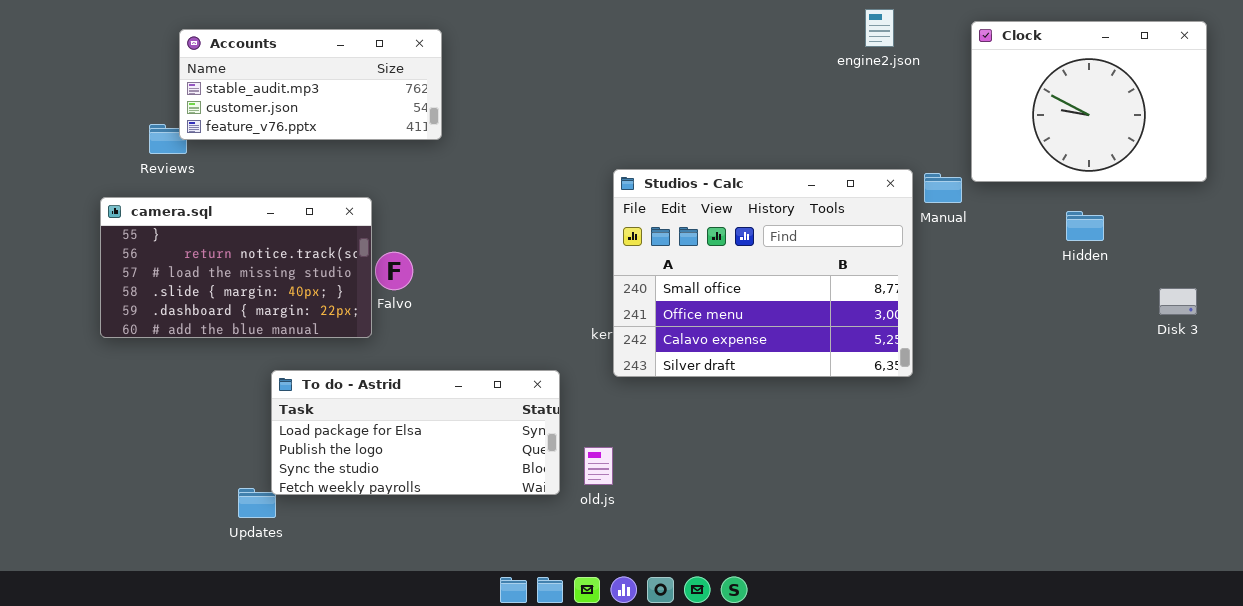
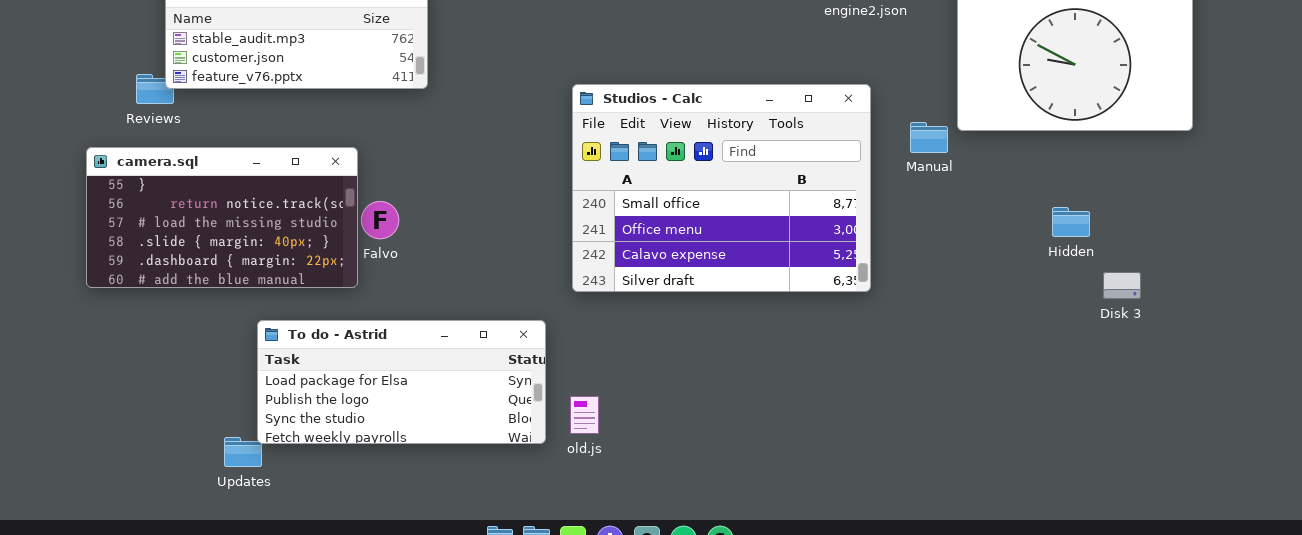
Studios - Calc: [613,169,913,377] -> [572,84,871,292], moved
Hidden: [1066,211,1104,241] -> [1052,207,1090,237], moved
Disk 3: [1159,288,1197,315] -> [1103,272,1141,299], moved

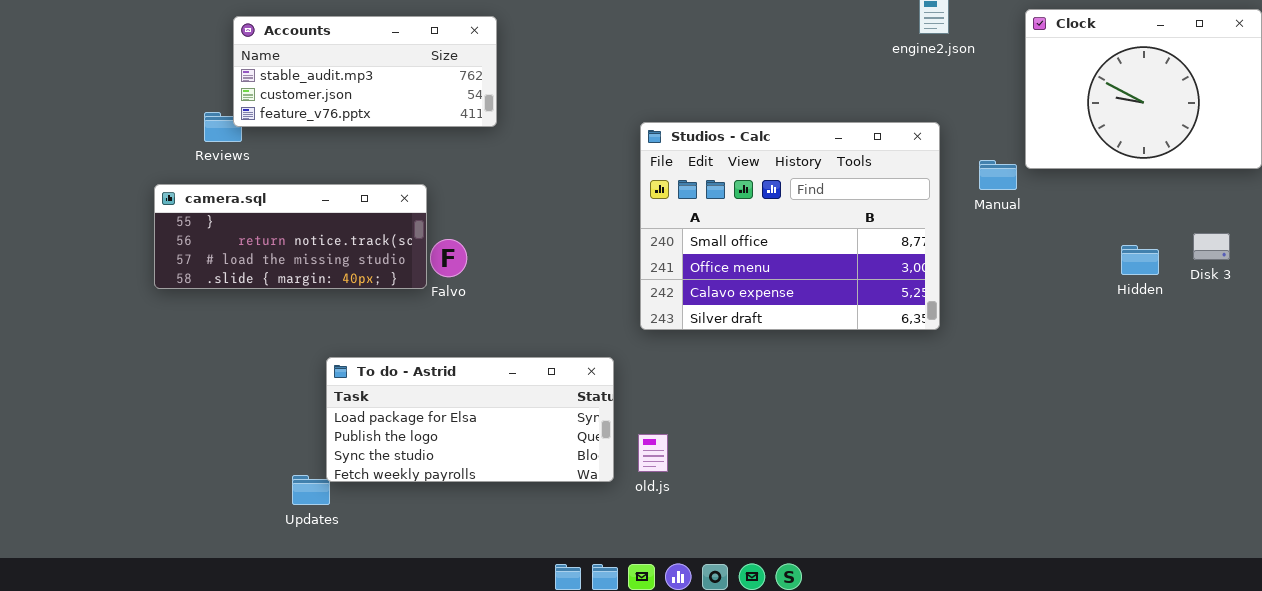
camera.sql: [86,147,358,288] -> [154,184,427,289], resized
Disk 3: [1103,272,1141,299] -> [1193,233,1230,260], moved

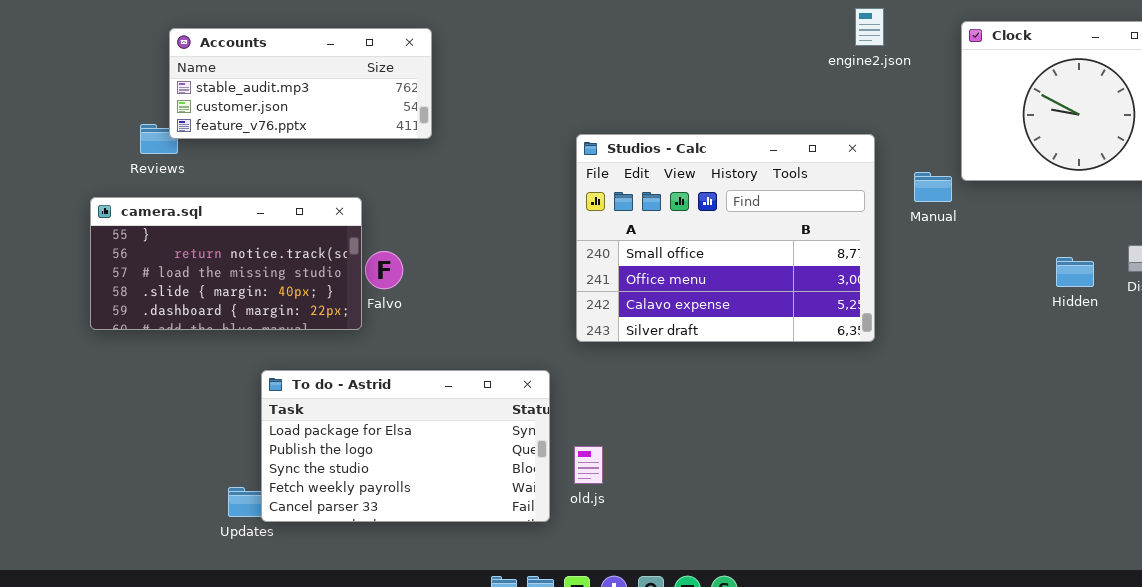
camera.sql: [154,184,427,289] -> [90,197,362,330], resized
To do - Astrid: [326,357,614,482] -> [261,370,550,522], resized

